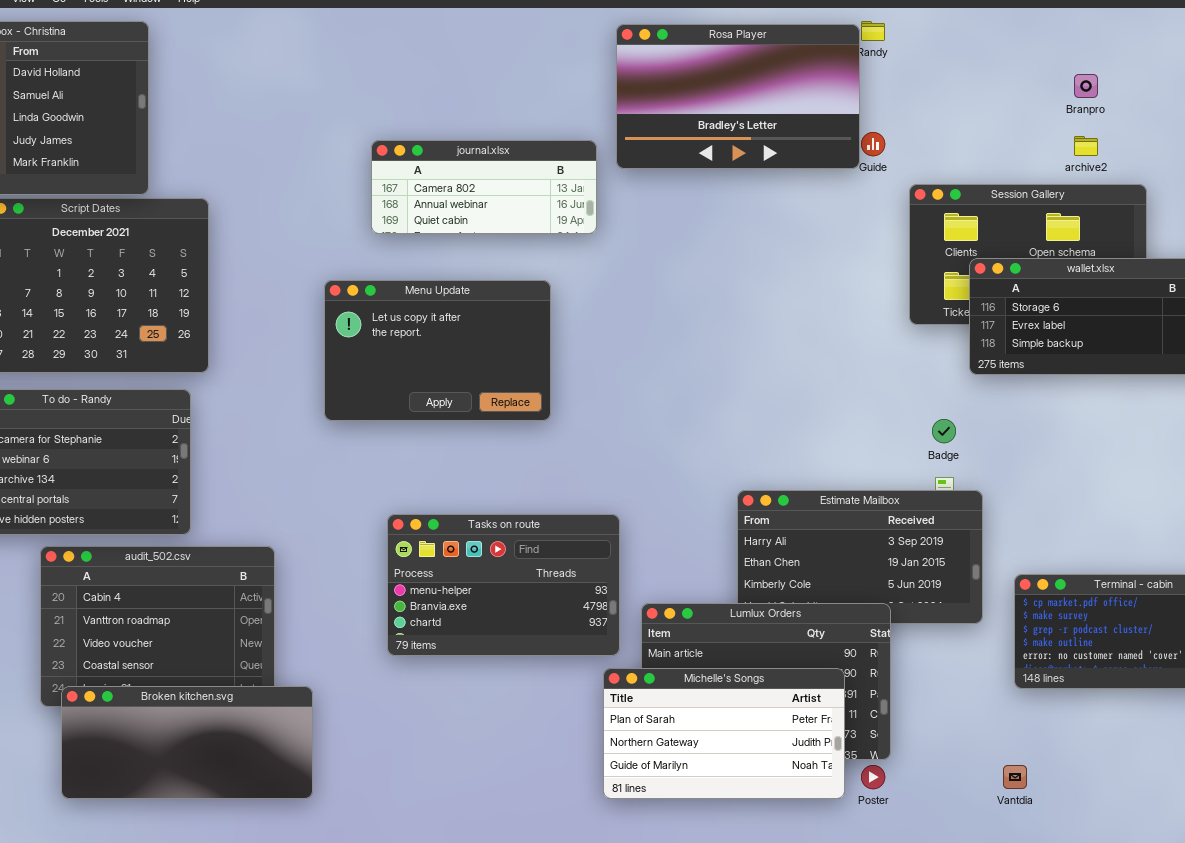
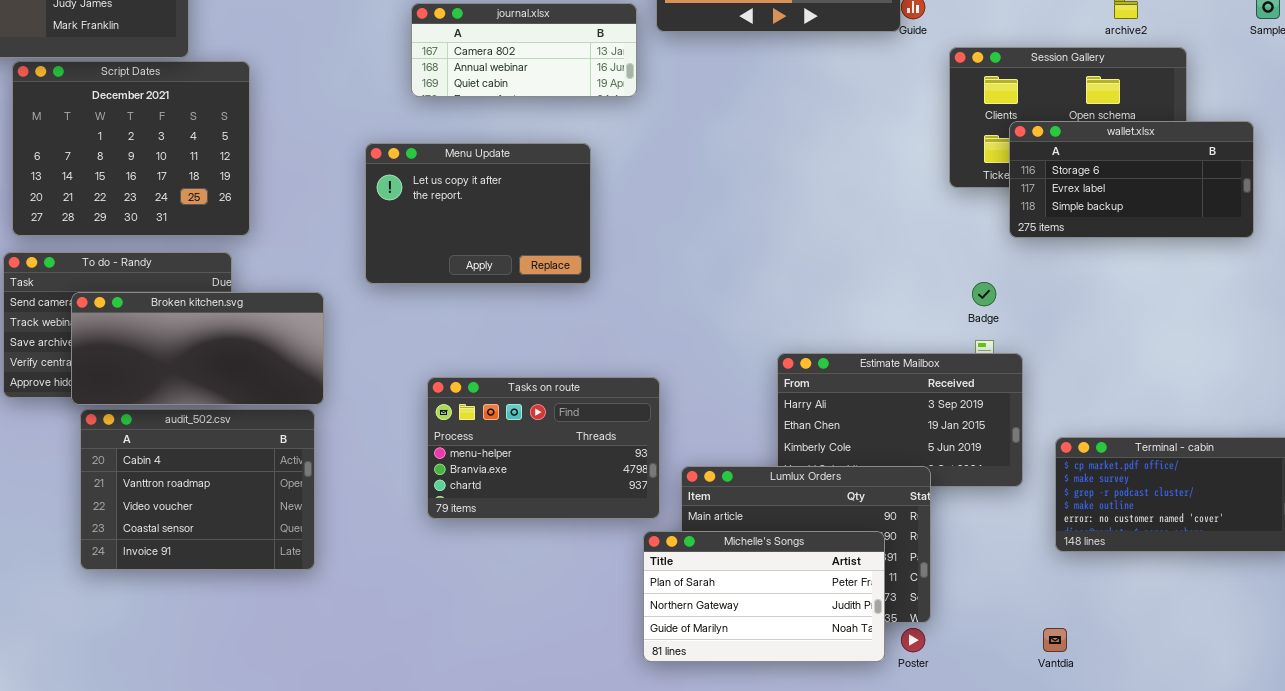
Broken kitchen.svg: [61,686,313,799] -> [71,292,324,405], moved

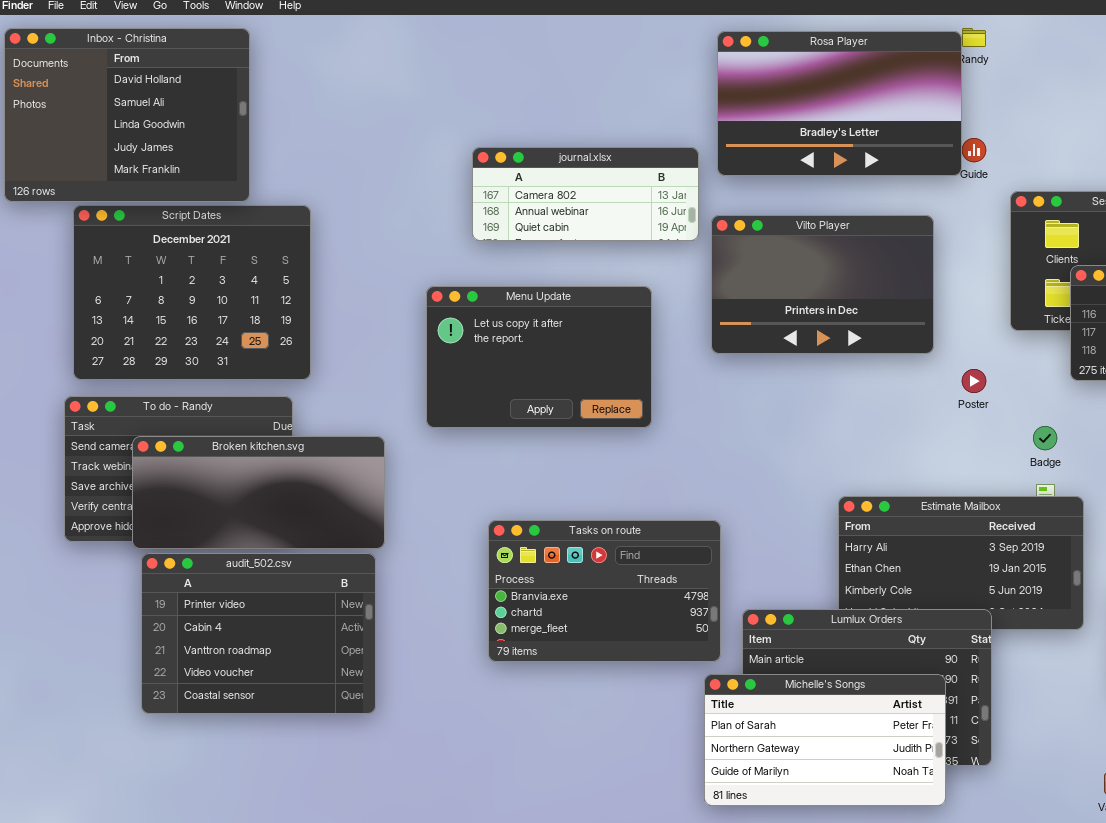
Vilto Player: none -> [711,215,934,354], opened
Tasks on route: [427,377,660,519] -> [488,520,721,662], scrolled down 1 row
audit_502.csv: [80,409,315,570] -> [141,553,376,714], scrolled up 1 row
Poster: [901,628,925,652] -> [962,369,986,393], moved

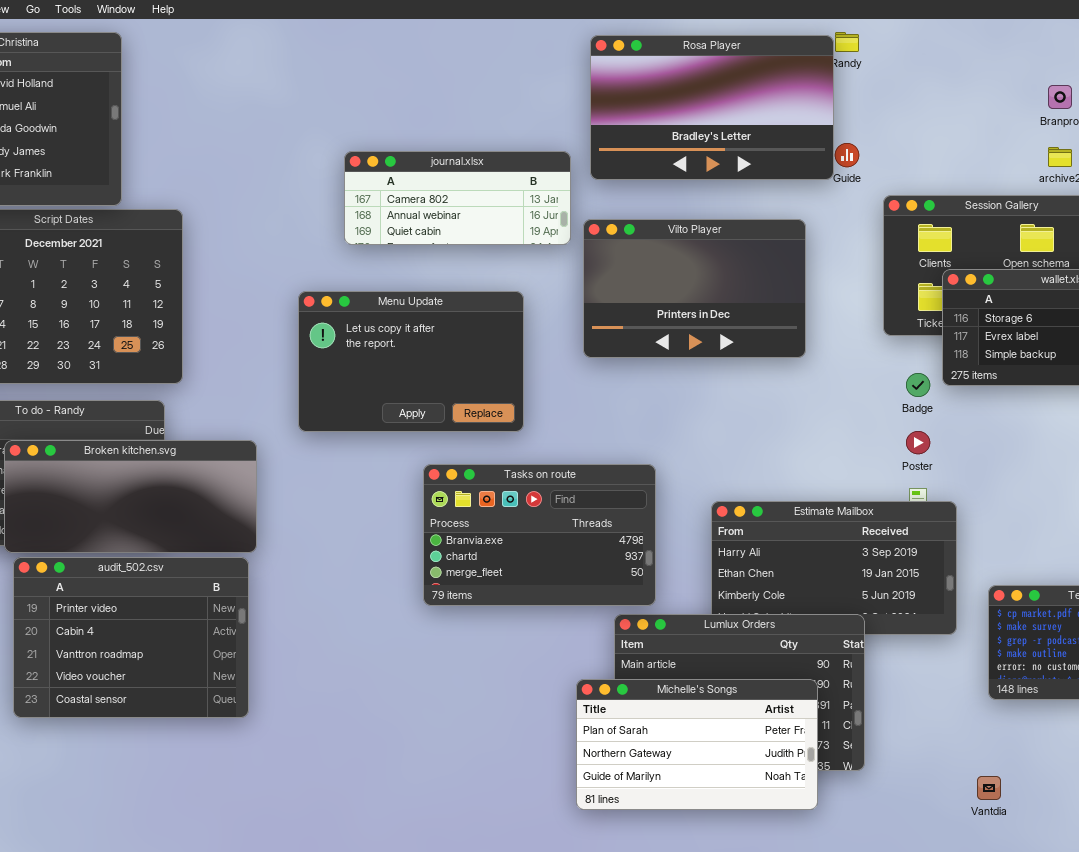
Poster: [962,369,986,393] -> [906,431,930,454], moved
Badge: [1033,426,1057,450] -> [906,373,930,397], moved
Tasks on route: [488,520,721,662] -> [423,464,656,606], moved

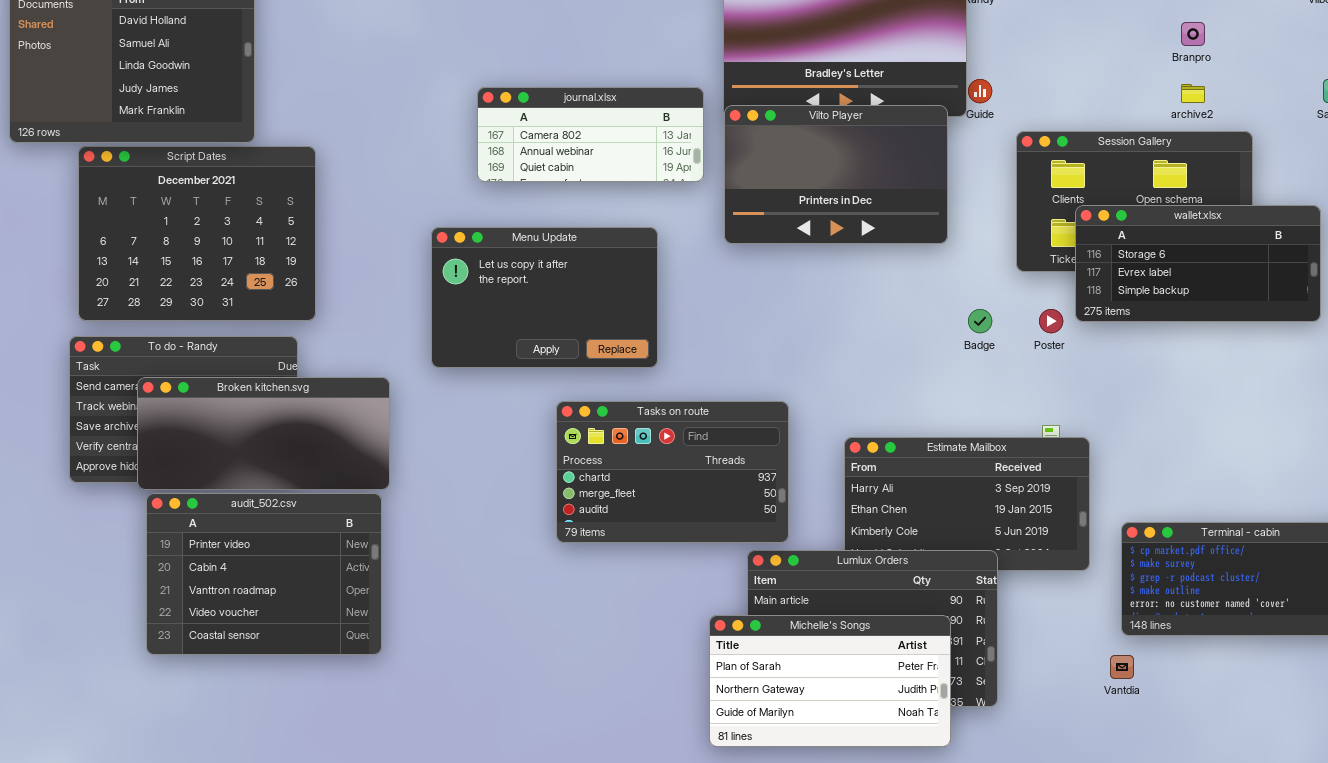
Vilto Player: [583,219,806,358] -> [724,105,948,244], moved
Badge: [906,373,930,397] -> [968,309,992,333], moved
Poster: [906,431,930,454] -> [1039,309,1063,333], moved
Tasks on route: [423,464,656,606] -> [556,401,789,543], scrolled down 1 row
Vantdia: [977,776,1001,800] -> [1110,655,1134,679], moved

